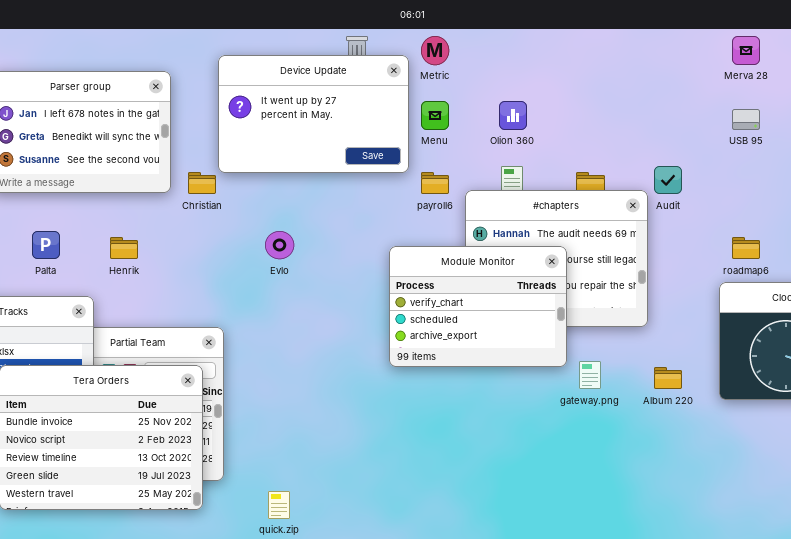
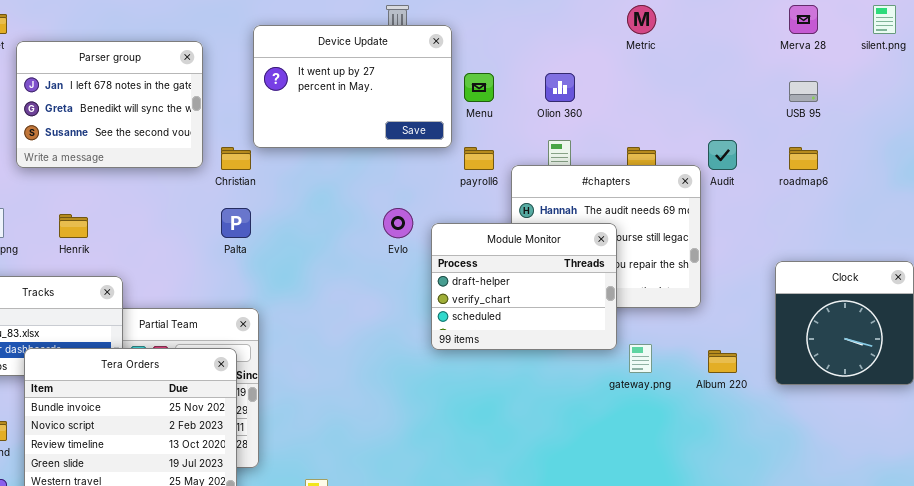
Metric: [421,36,449,65] -> [627,5,656,34], moved
Palta: [32,231,60,259] -> [221,208,251,238], moved
Evlo: [265,231,294,259] -> [383,208,413,238], moved
Henrik: [110,237,138,259] -> [59,214,88,238], moved
roadmap6: [732,237,760,259] -> [789,147,818,170], moved
Module Monitor: [389,246,567,367] -> [431,223,617,350], scrolled up 1 row

